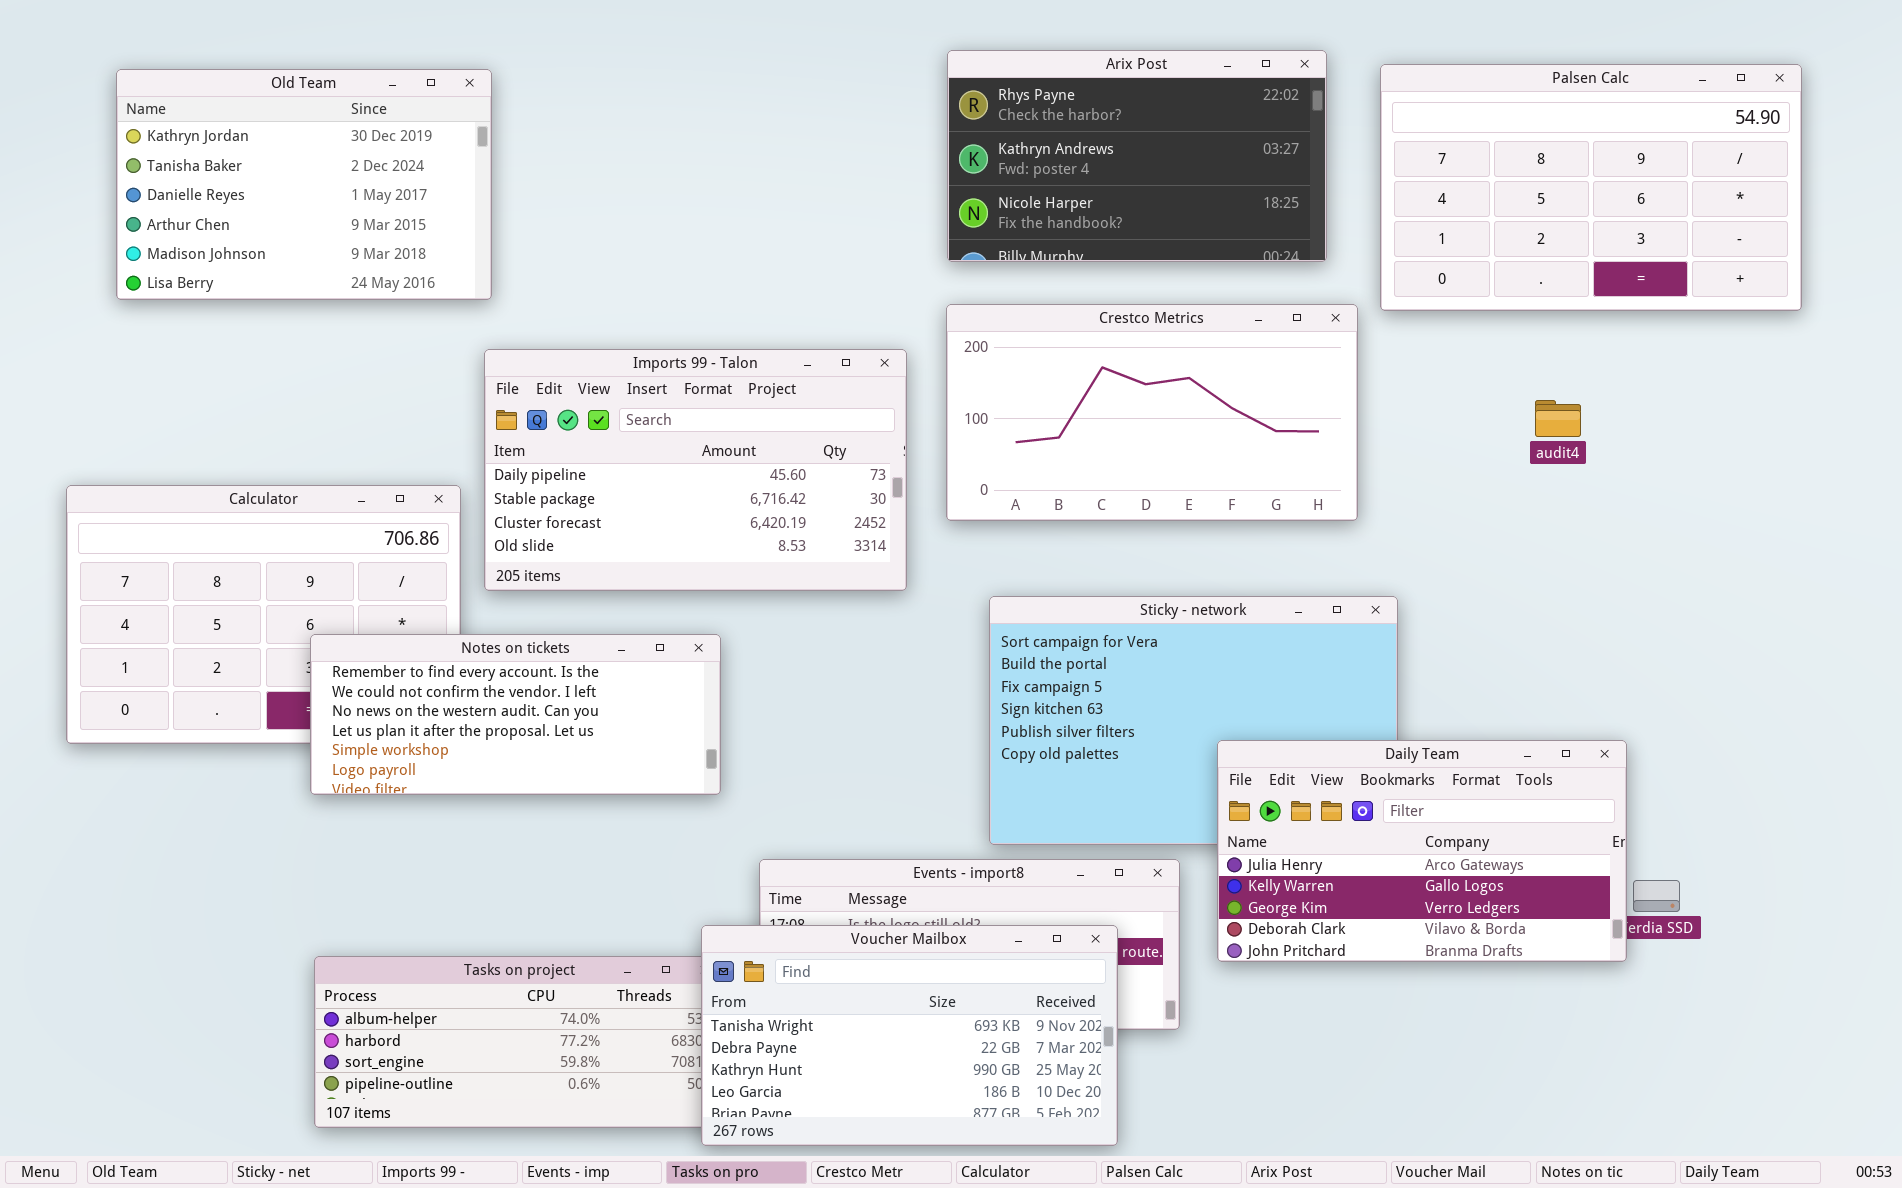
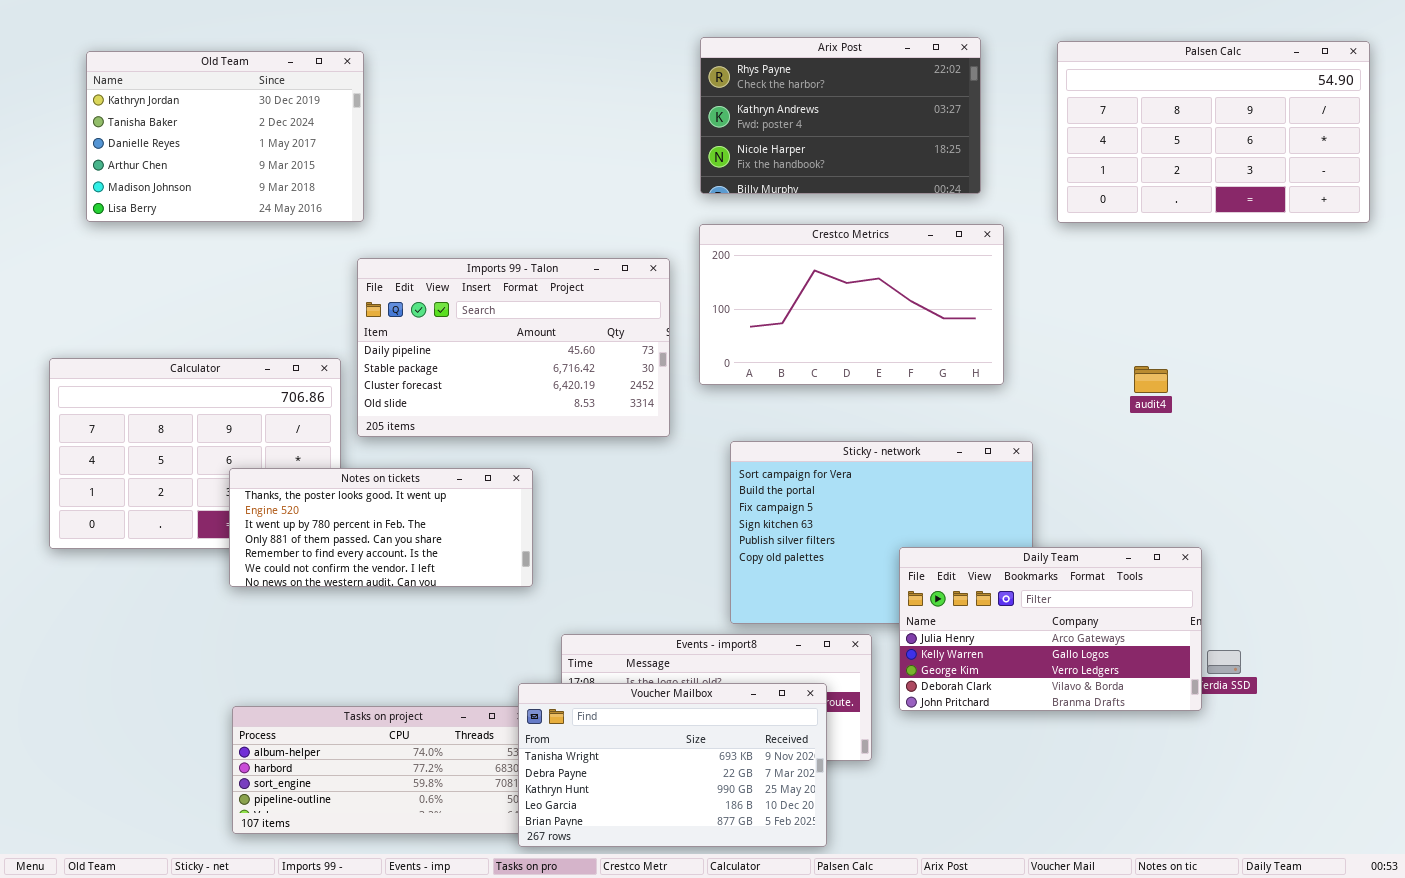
Palsen Calc: [1380,64,1802,311] -> [1057,41,1370,223], moved
audit4: [1535,400,1581,437] -> [1134,366,1168,393], moved
Notes on tickets: [310,634,721,795] -> [229,468,533,587], scrolled up 4 rows

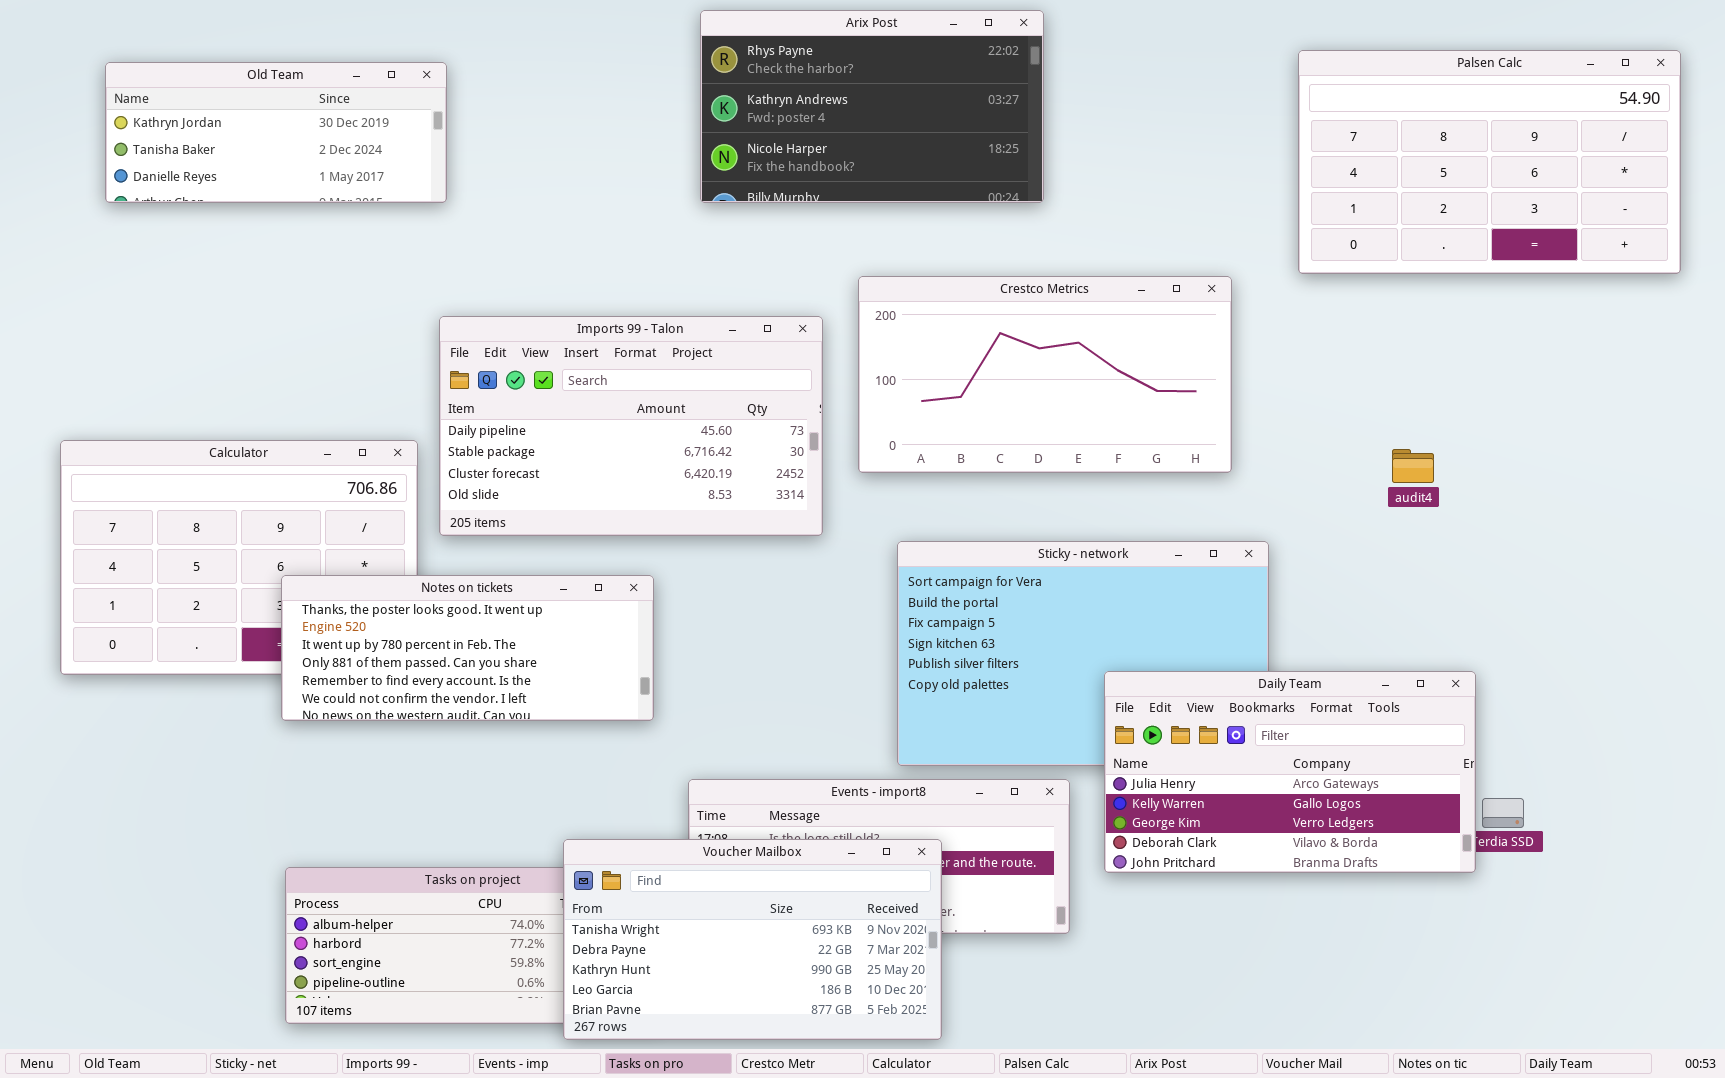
Arix Post: [700,37,981,194] -> [700,10,1044,203], moved
Old Team: [86,51,364,222] -> [105,62,447,203], resized
Voucher Mailbox: [518,683,827,847] -> [563,839,942,1040], moved

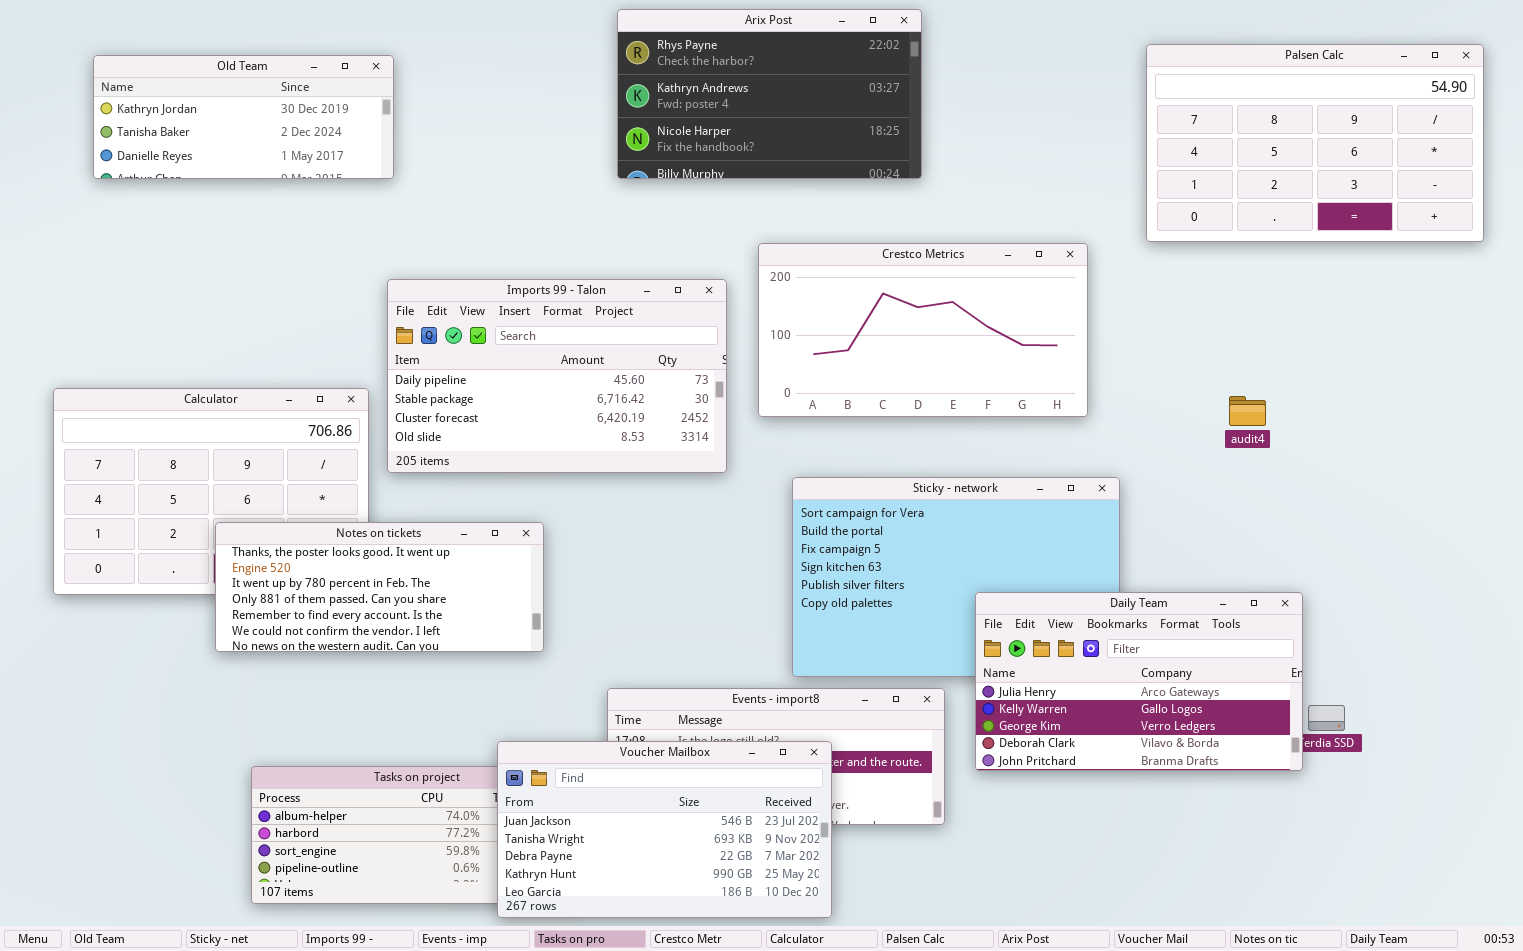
Notes on tickets: [281,575,654,721] -> [215,522,544,652], moved
Voucher Mailbox: [563,839,942,1040] -> [497,741,832,918], scrolled up 1 row

